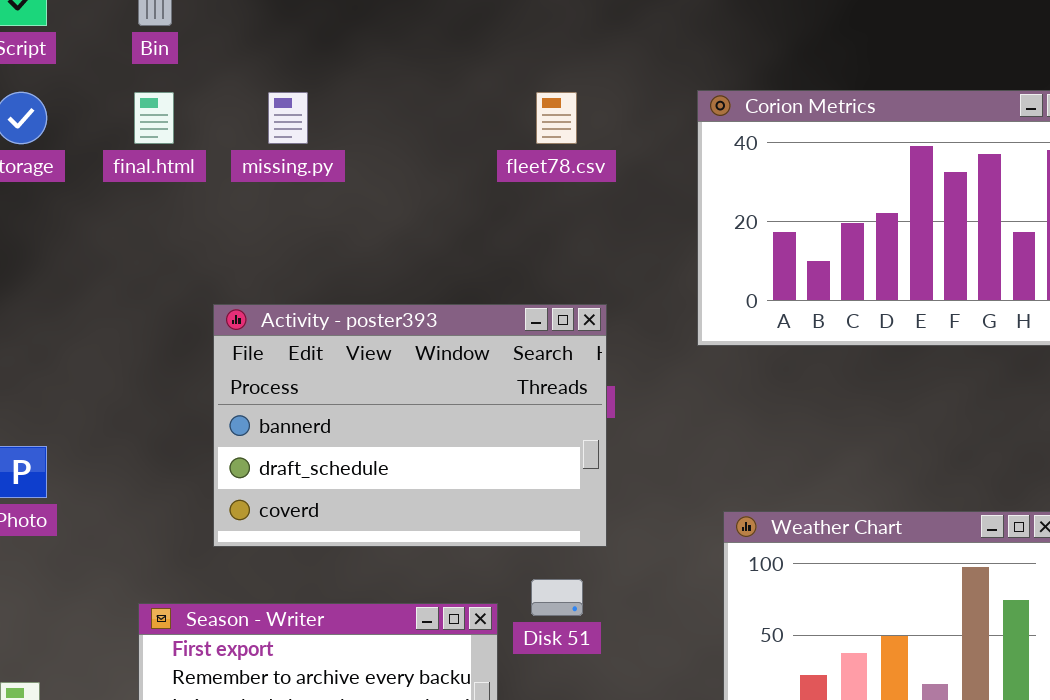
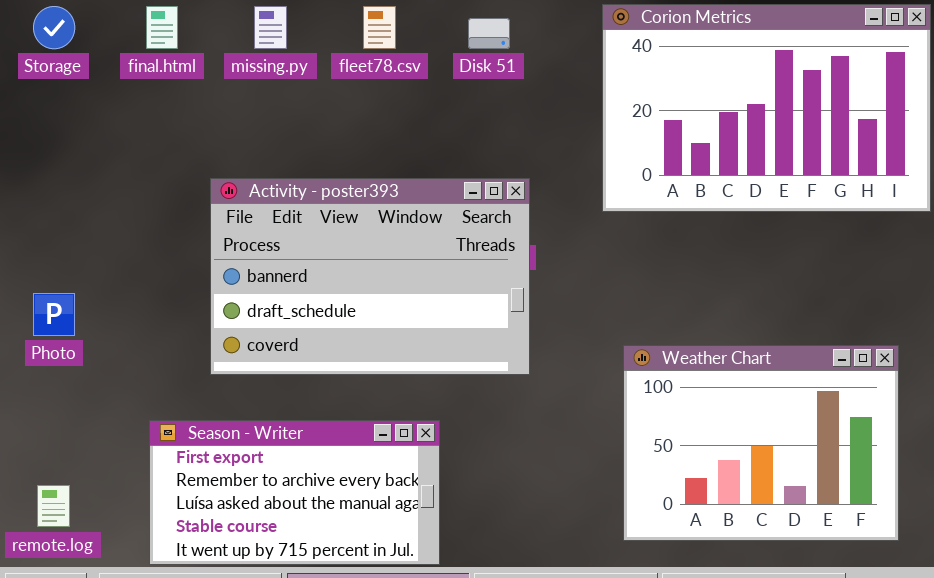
fleet78.csv: [536,92,577,144] -> [363,6,396,49], moved
Disk 51: [531,579,583,616] -> [468,18,510,49], moved

